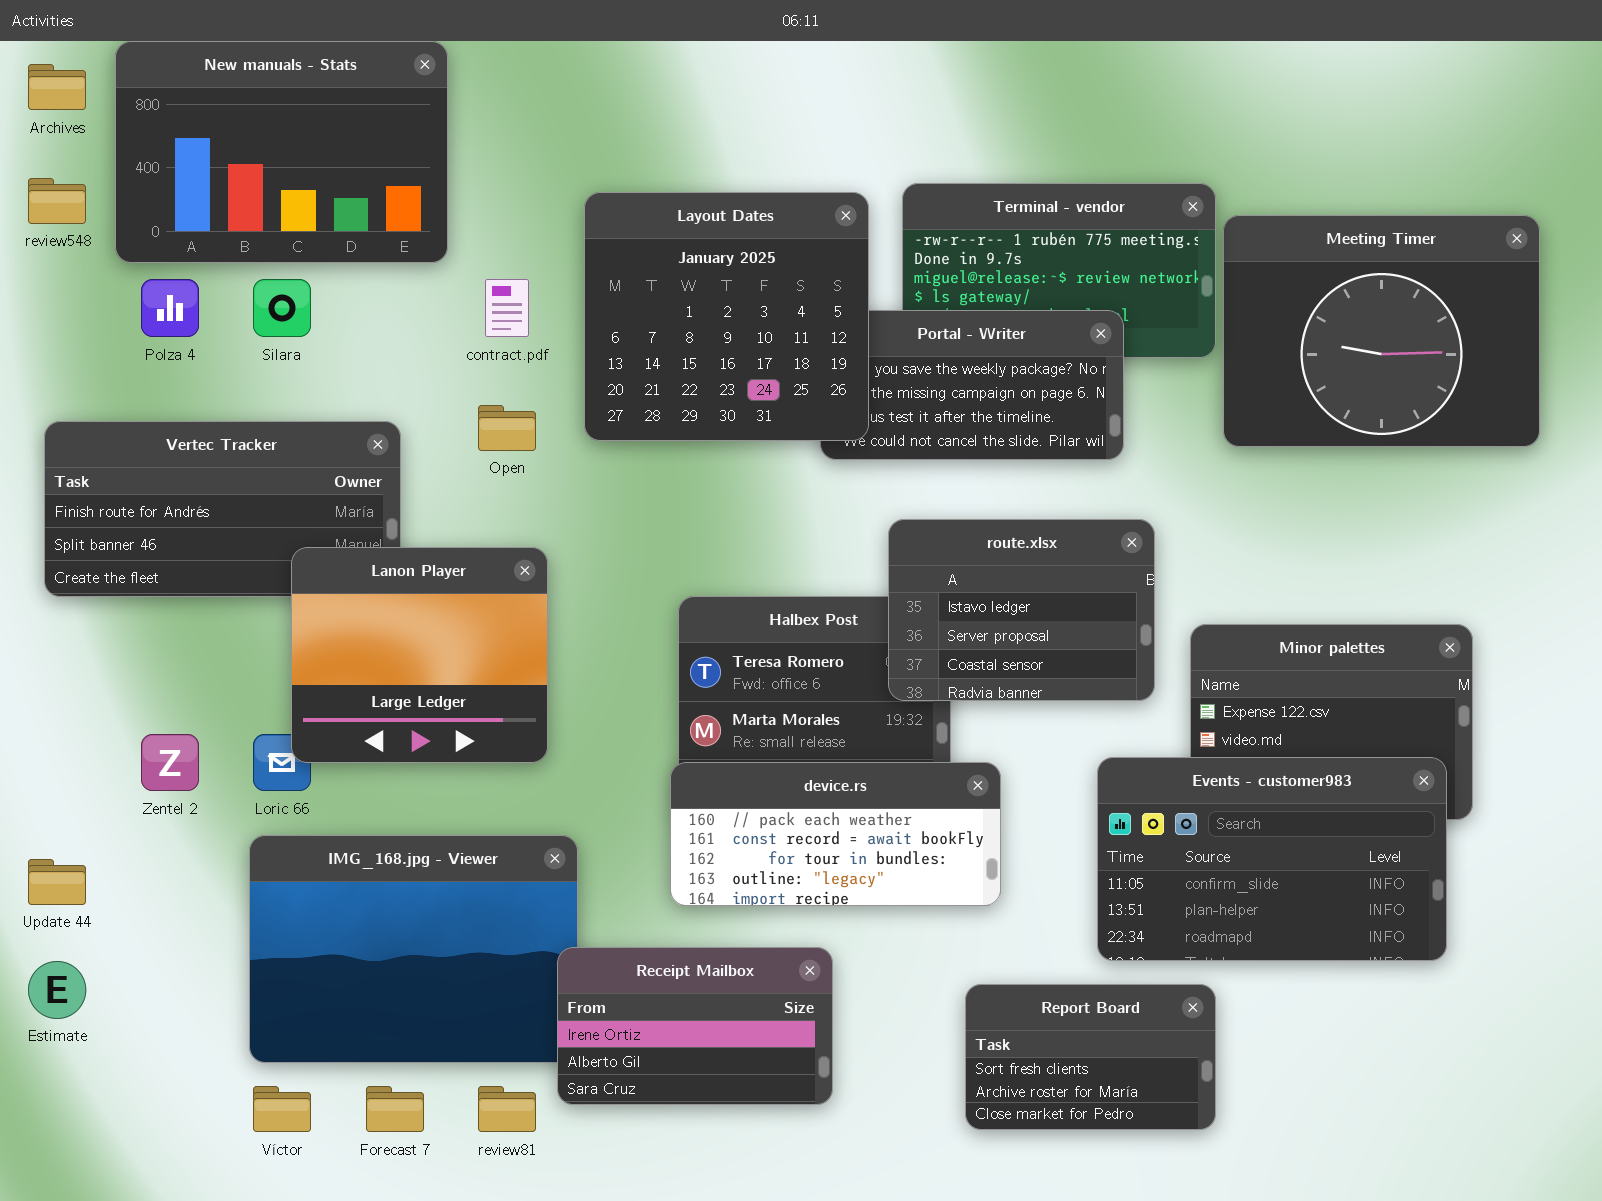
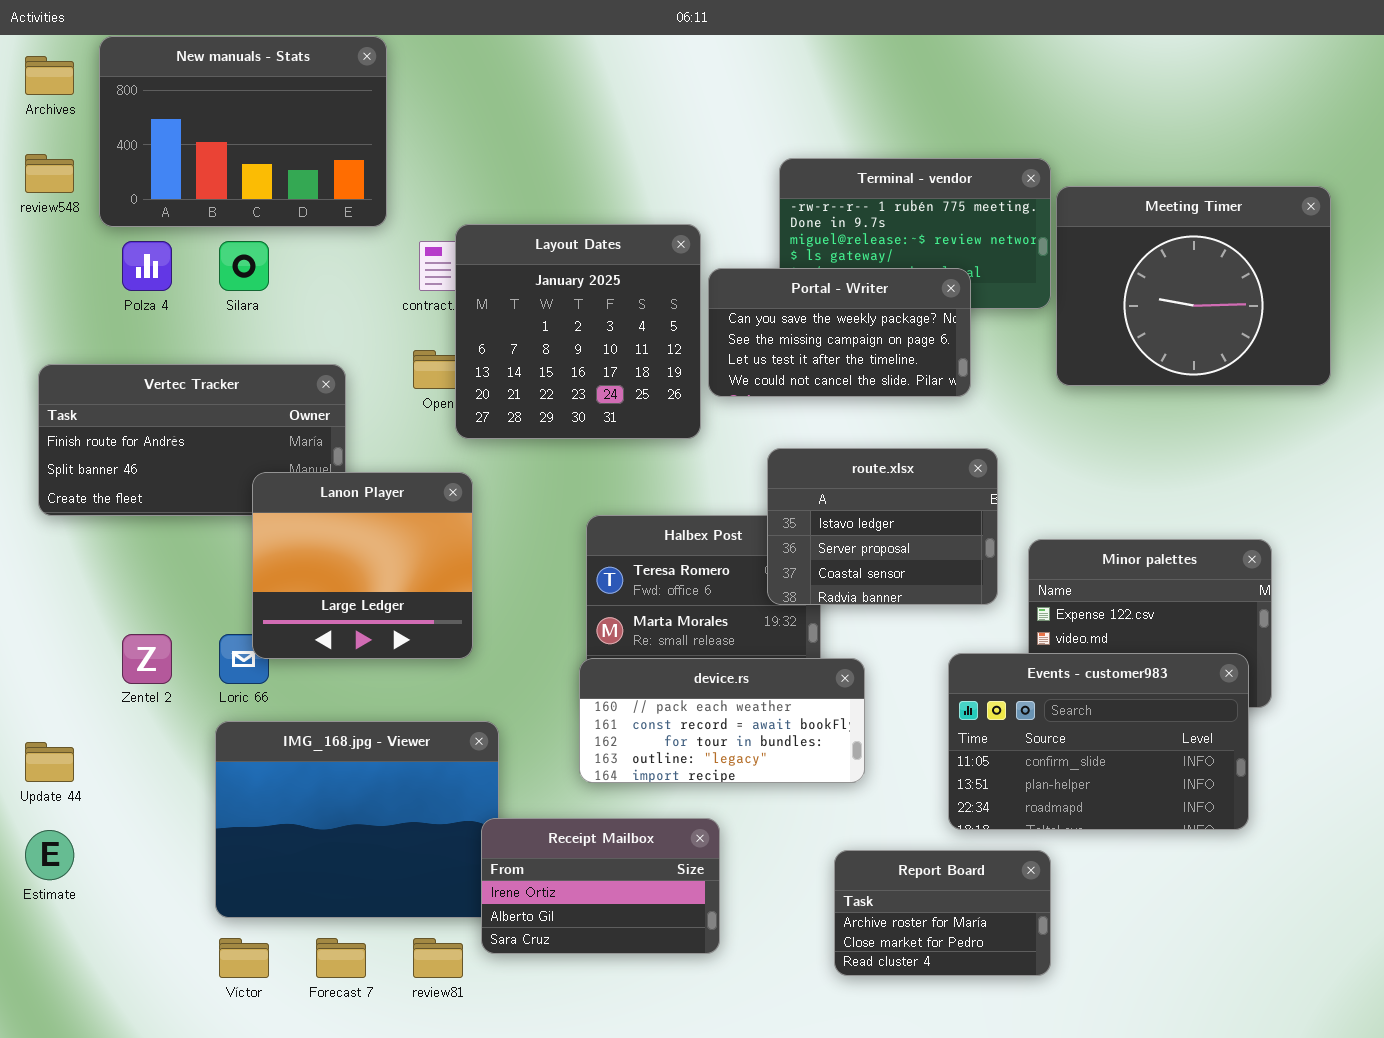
Layout Dates: [584,192,869,441] -> [455,224,701,439], moved
Report Board: [965,984,1216,1130] -> [834,850,1051,976], scrolled down 1 row

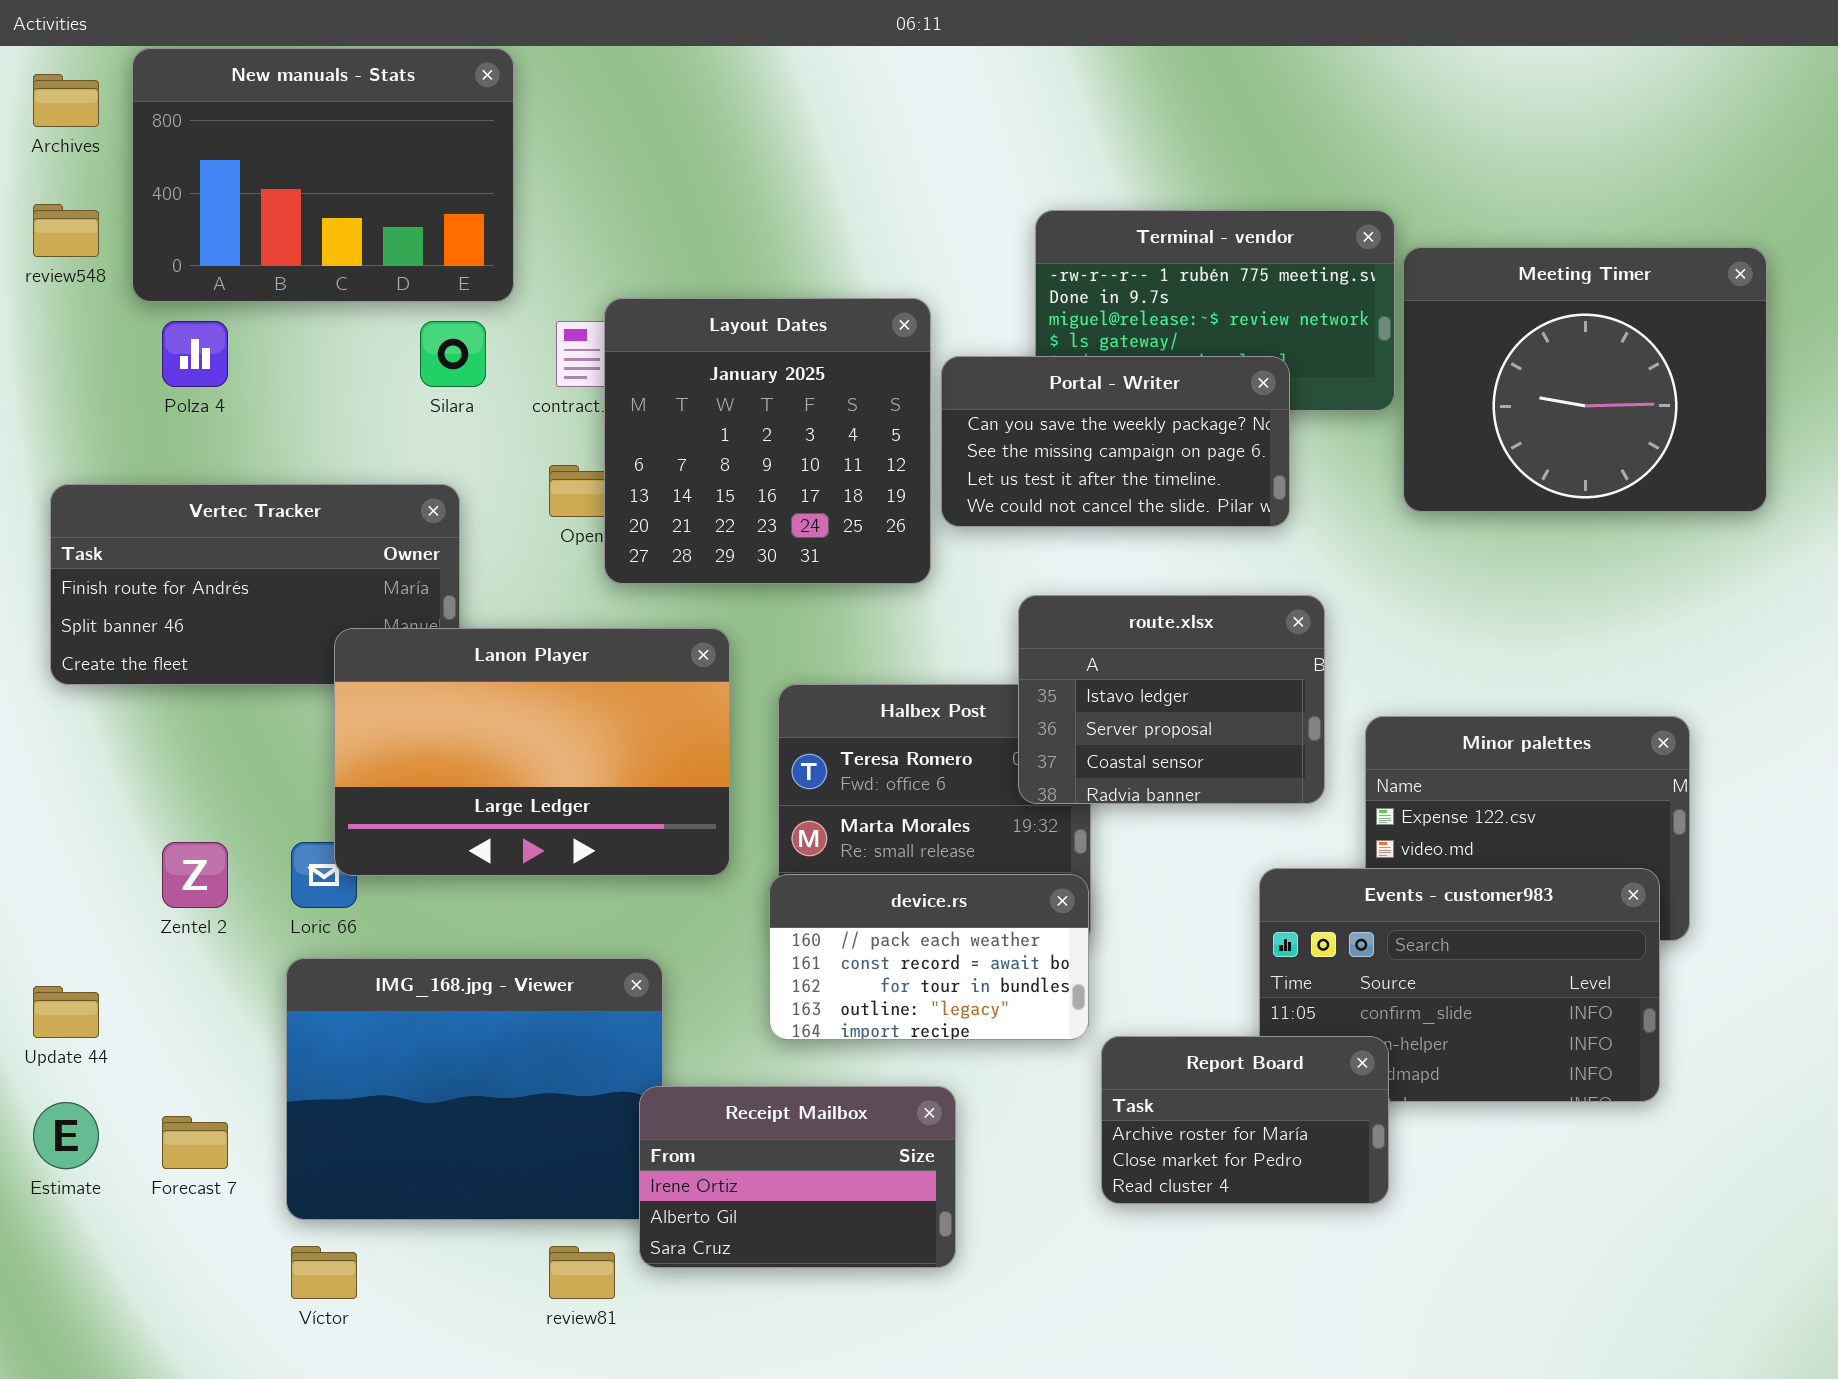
Silara: [219,241,269,291] -> [420,321,486,387], moved
Lanon Player: [252,472,473,659] -> [334,628,730,876], resized
device.rs: [579,658,865,783] -> [769,874,1089,1040], resized
Report Board: [834,850,1051,976] -> [1101,1036,1389,1204], moved
Forecast 7: [316,938,366,978] -> [162,1116,228,1169], moved

